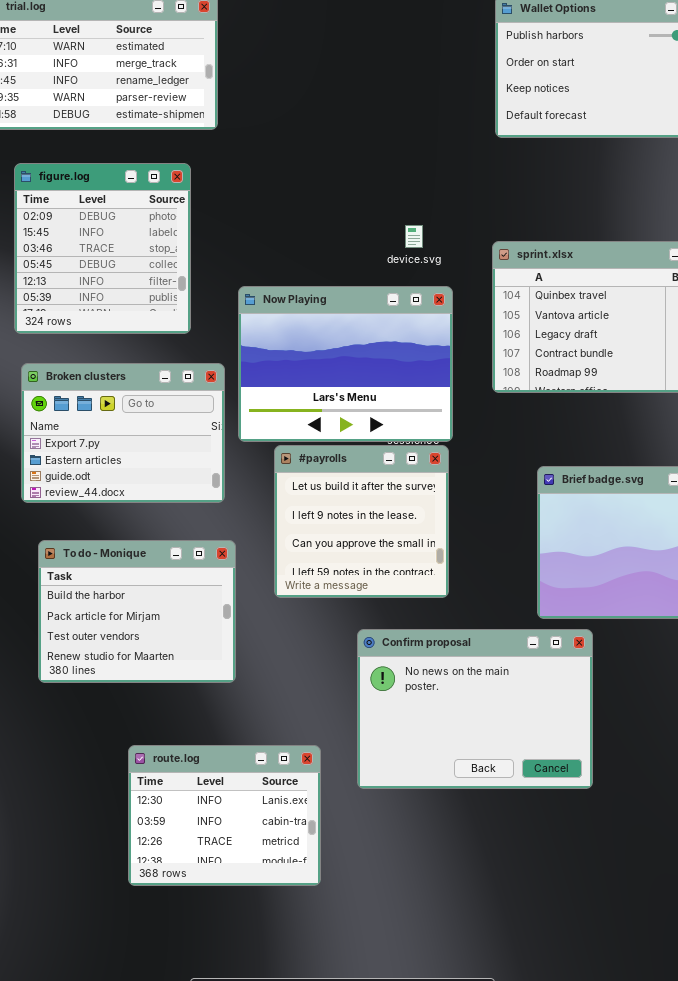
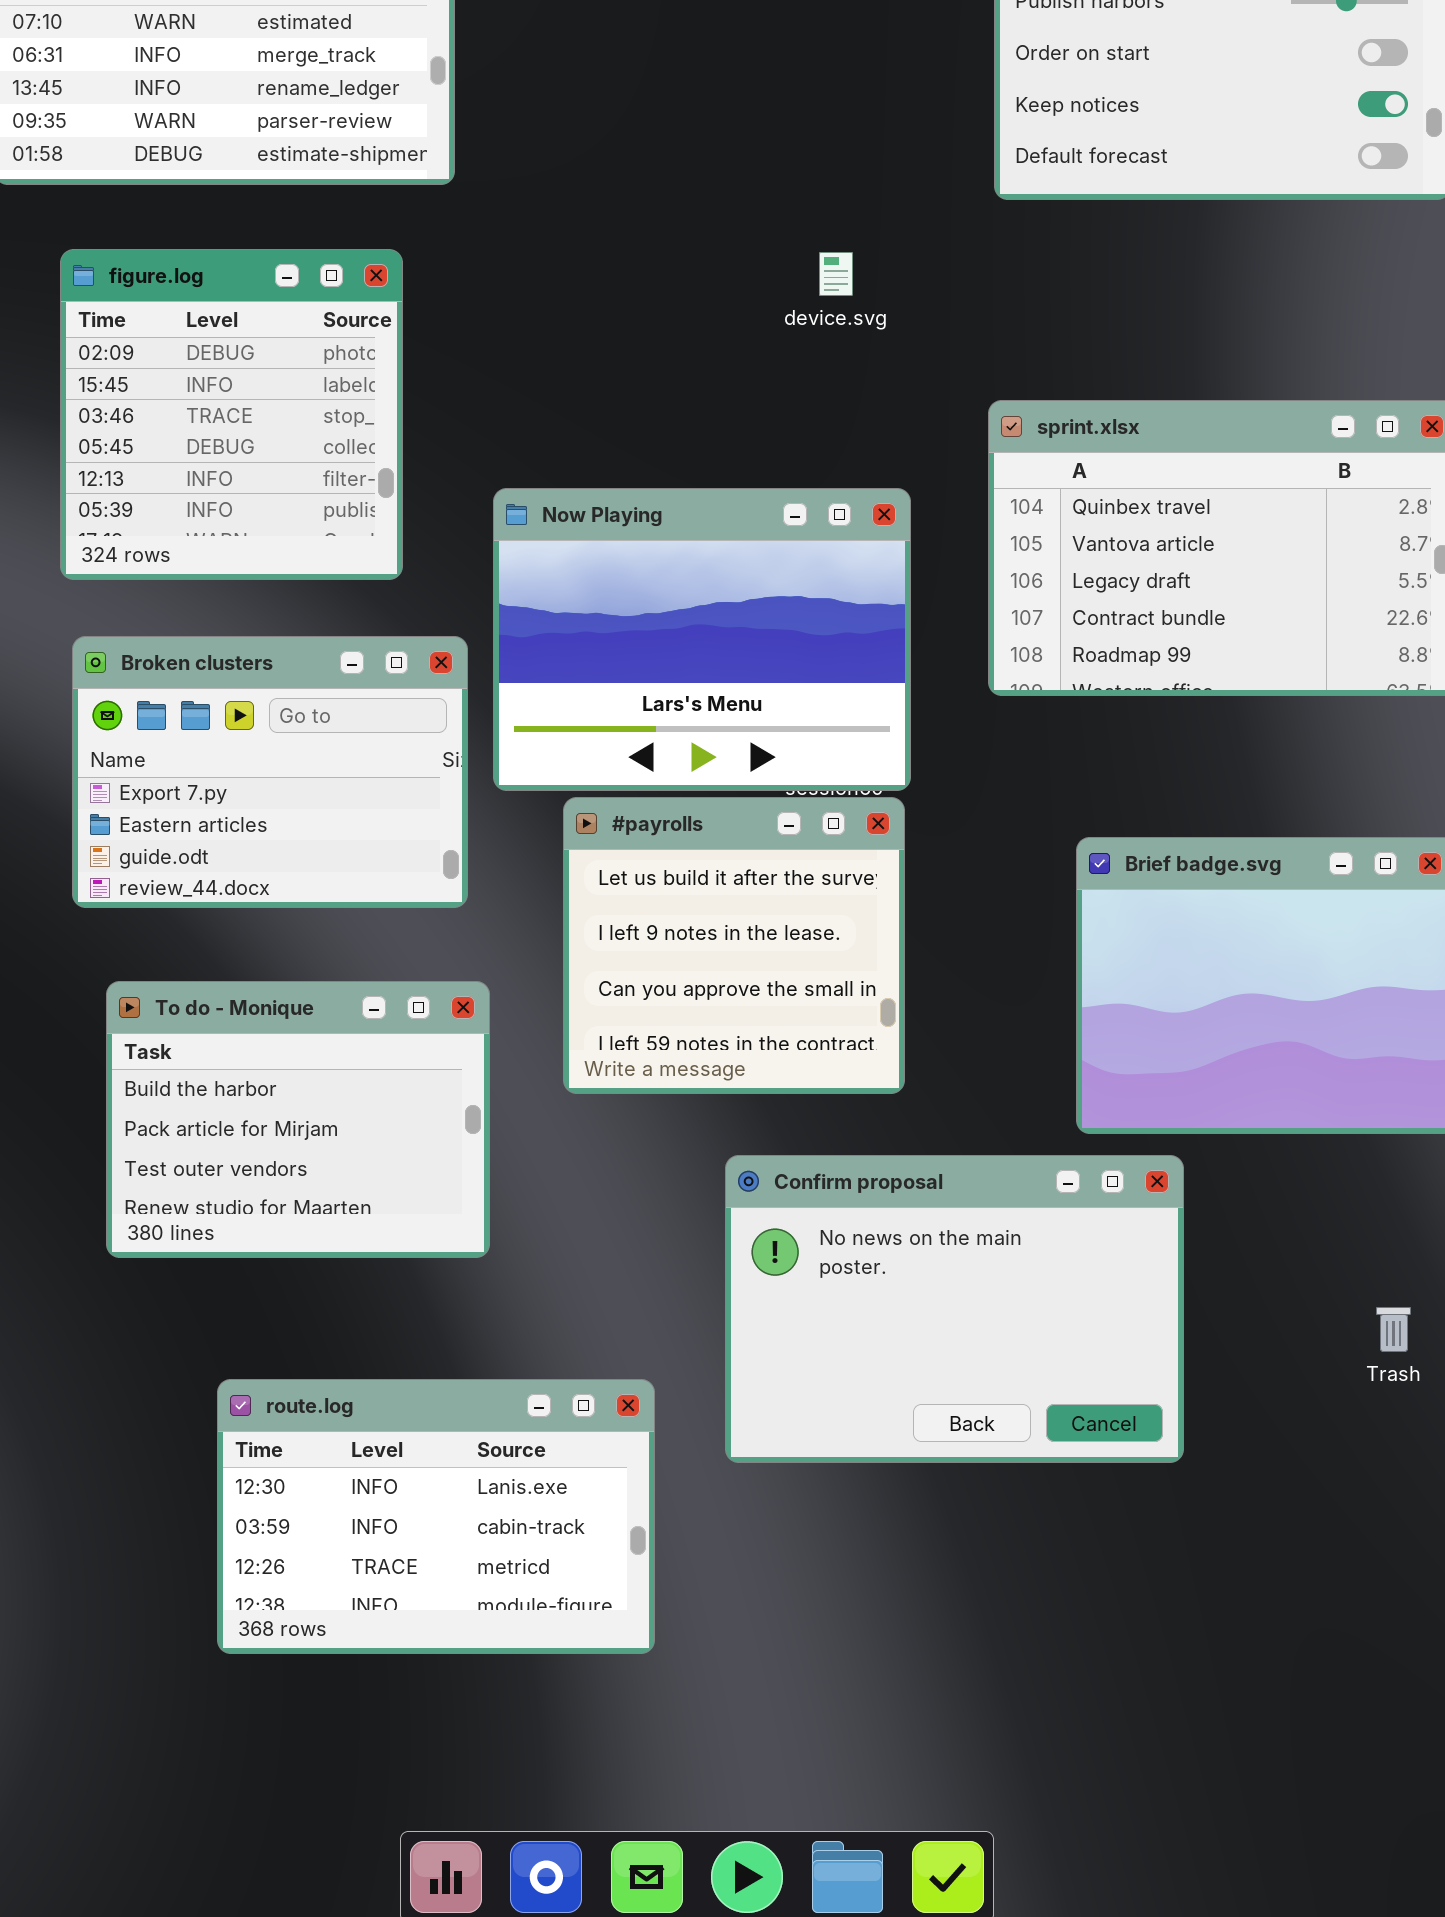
device.svg: [405,225,423,248] -> [819,252,853,296], moved
route.log: [128,745,321,886] -> [217,1379,655,1654], resized

